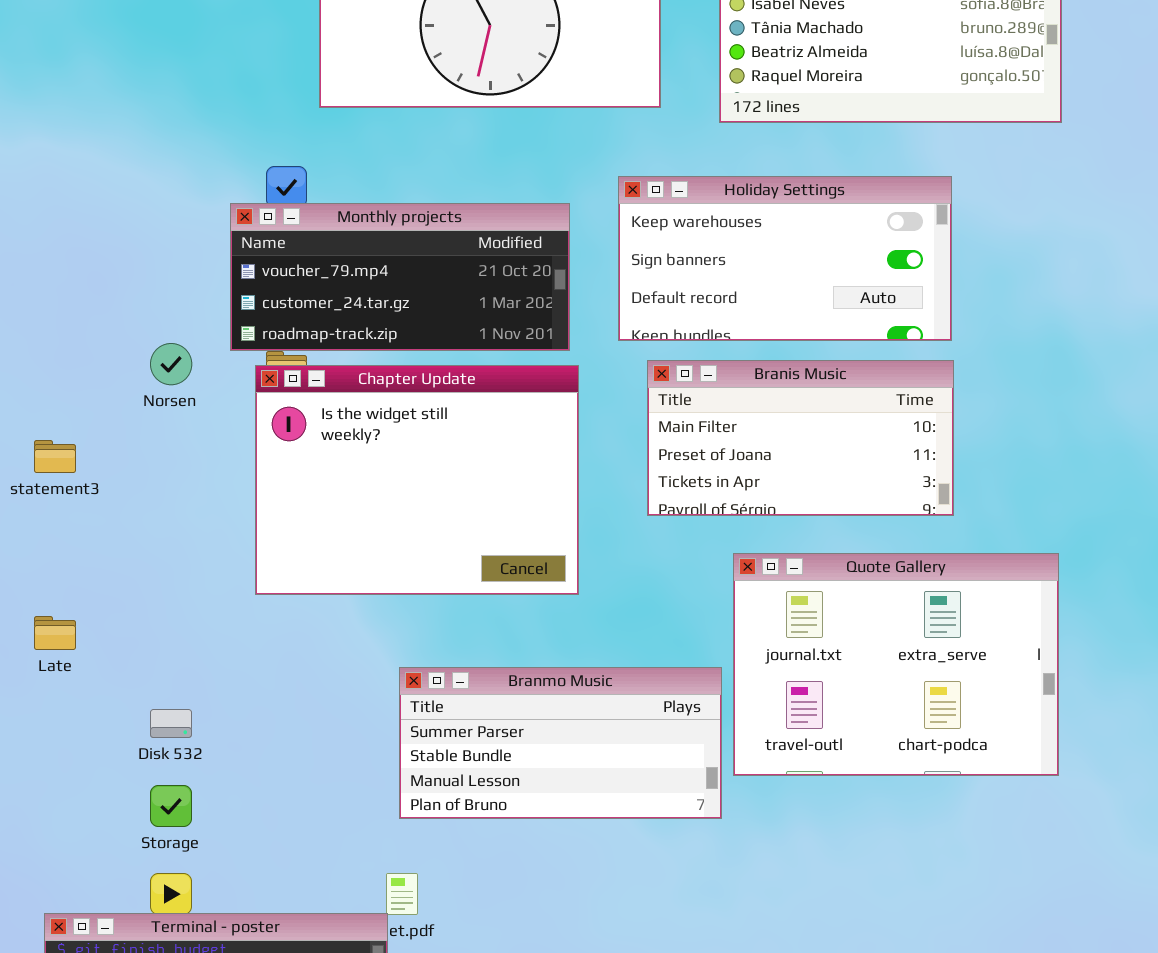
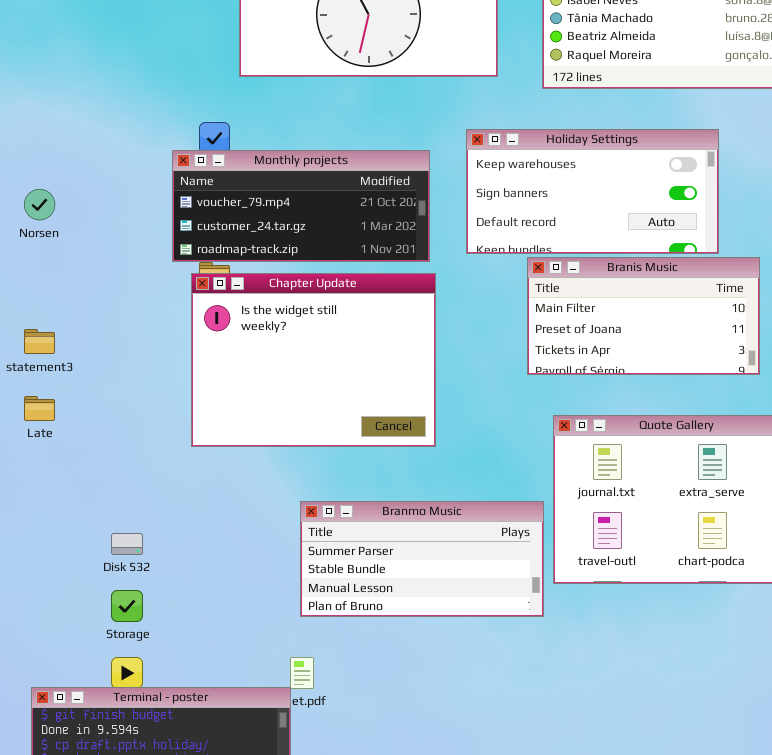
Norsen: [150,343,192,385] -> [24,189,55,220], moved
Branis Music: [647,360,954,516] -> [527,257,760,375], moved
Late: [34,616,76,650] -> [24,396,55,421], moved

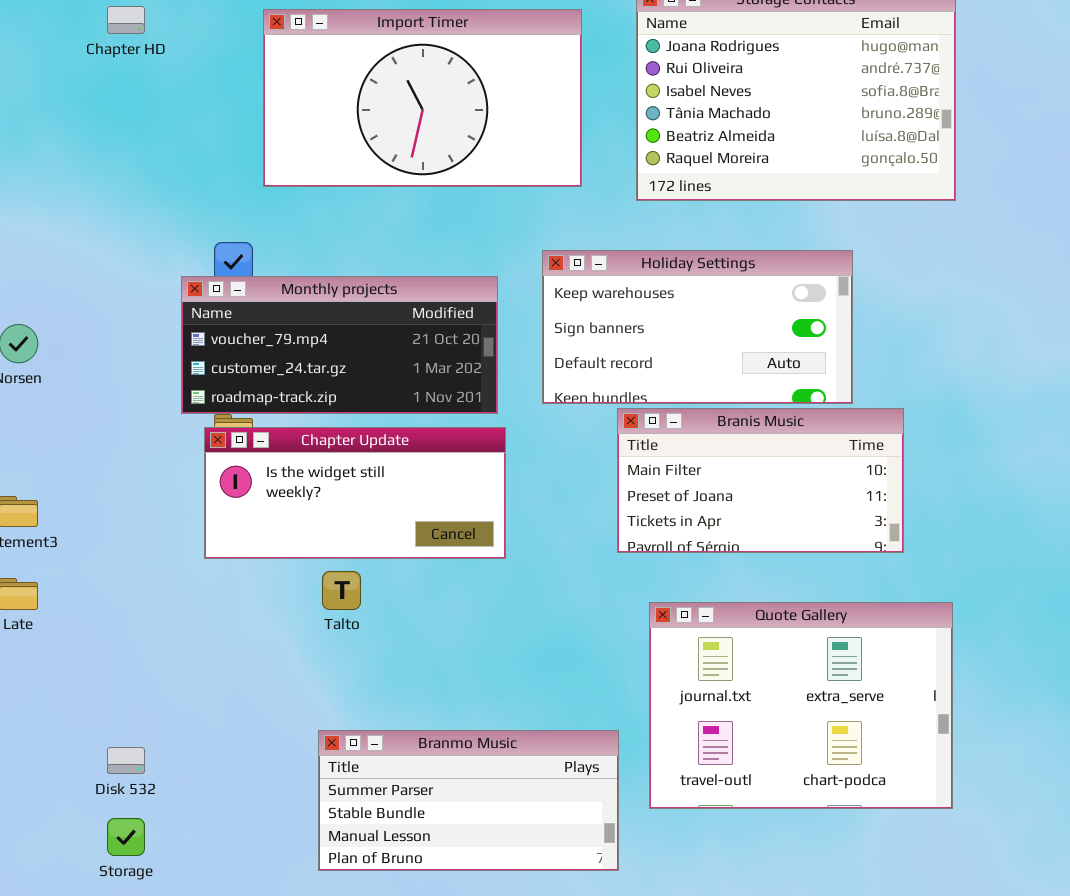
Chapter Update: [191,273,436,447] -> [204,427,506,559], resized
Branmo Music: [300,501,544,617] -> [318,730,619,871], moved

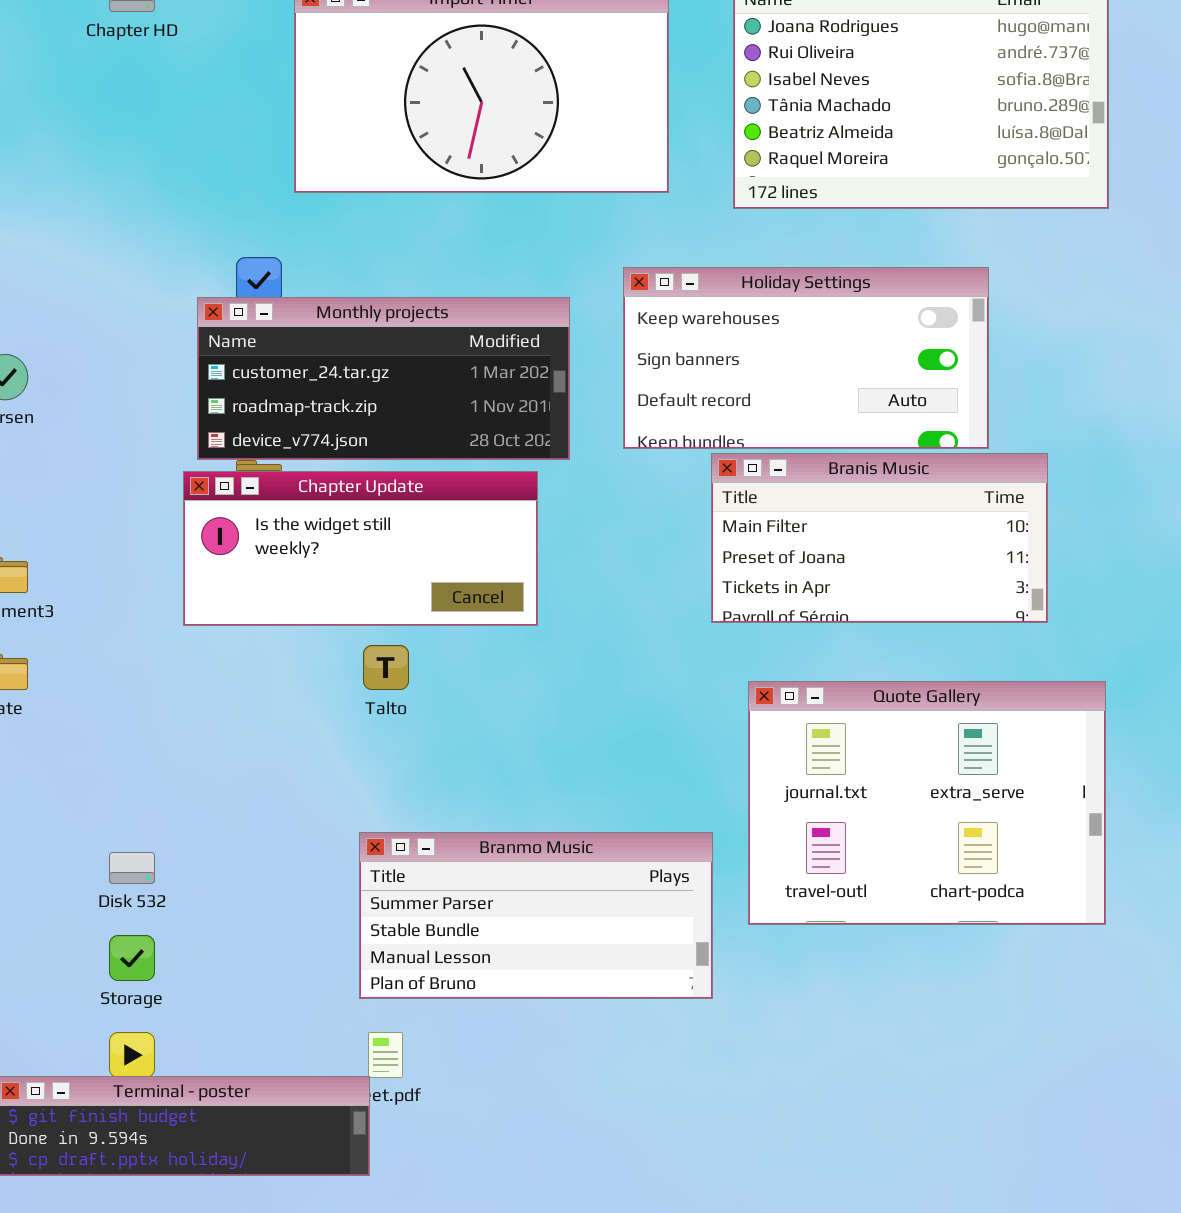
Monthly projects: [181,276,498,414] -> [197,297,570,460], scrolled down 1 row
Chapter Update: [204,427,506,559] -> [183,471,538,626], moved

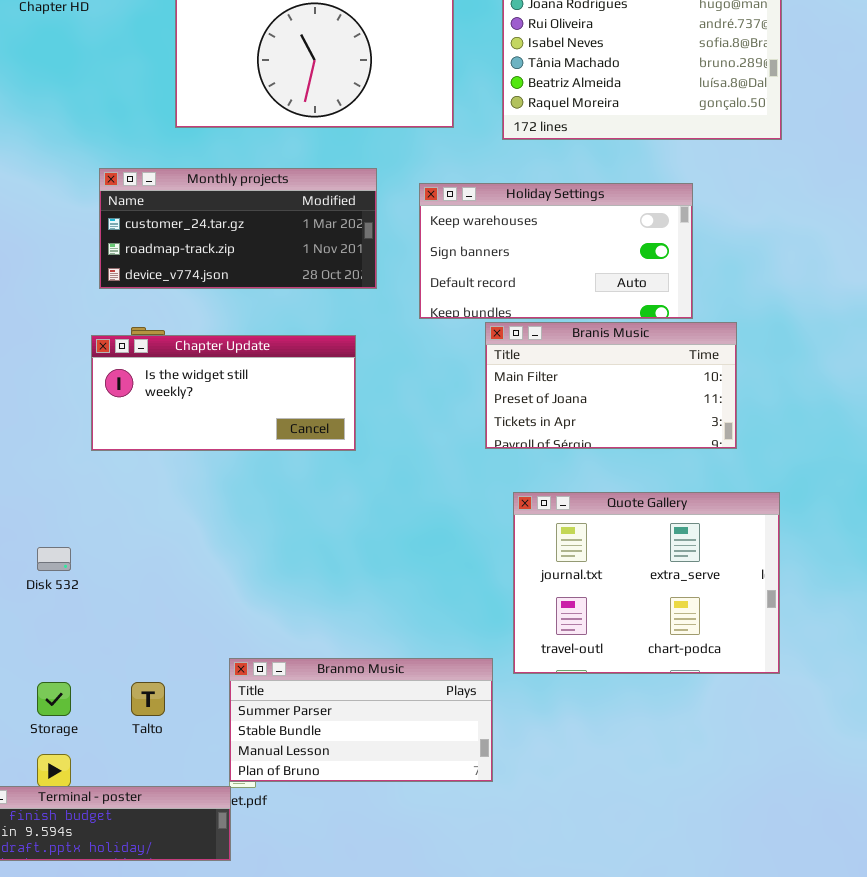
Monthly projects: [197,297,570,460] -> [99,168,377,289], moved
Talto: [363,645,409,690] -> [131,682,165,716], moved
Branmo Music: [359,832,713,999] -> [229,658,493,782], moved
Disk 532: [109,852,155,884] -> [37,547,71,571], moved

